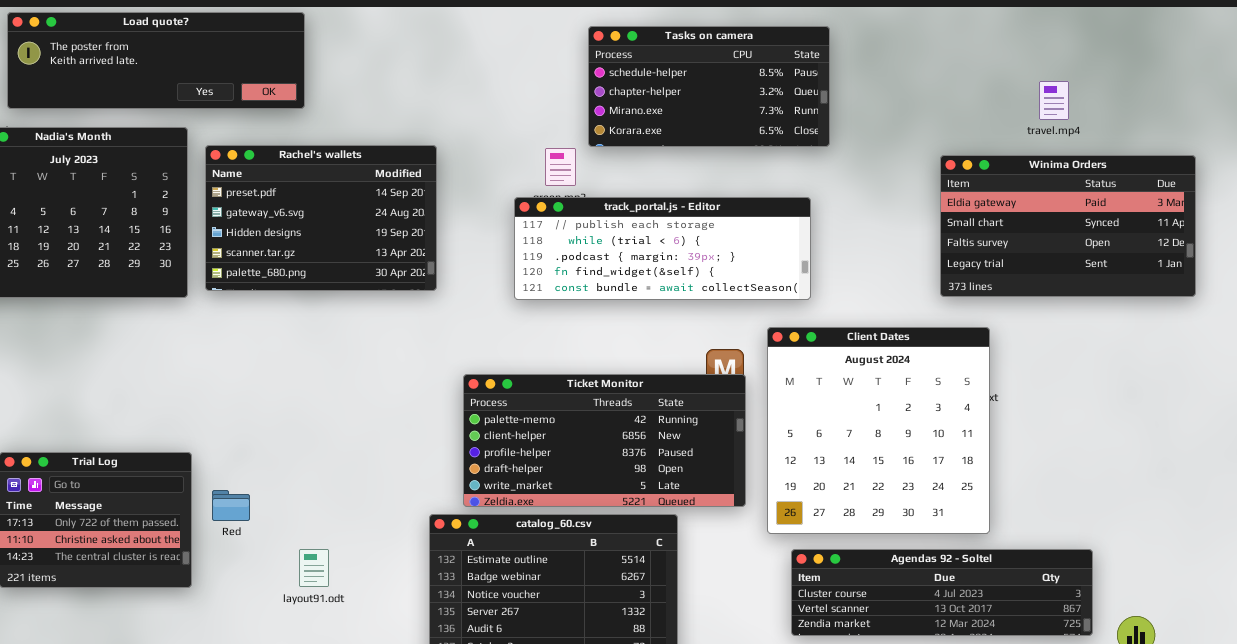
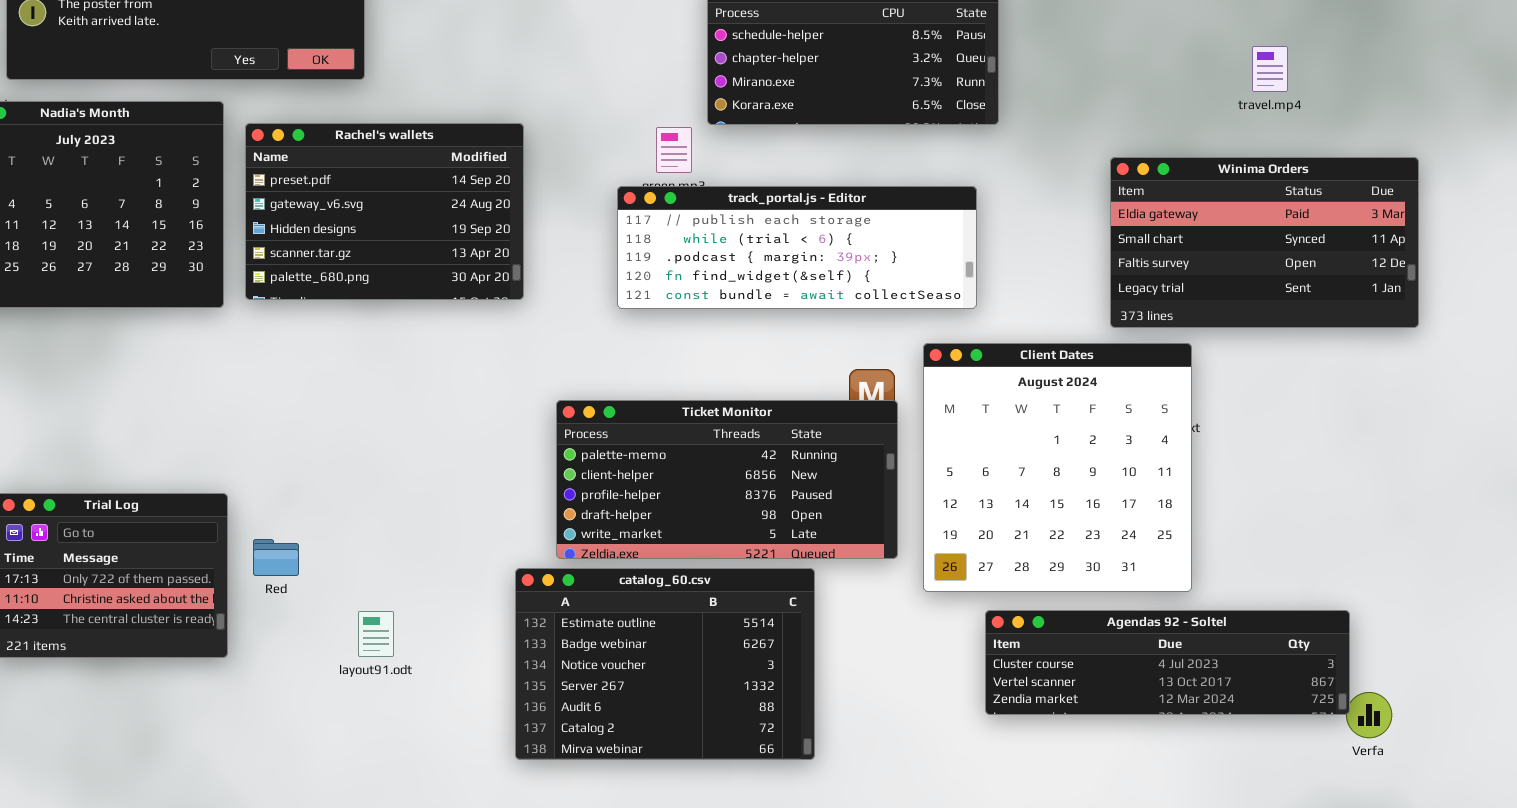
Winima Orders: [940,155,1196,297] -> [1110,157,1419,328], moved
Agendas 92 - Soltel: [791,549,1093,636] -> [985,610,1350,715], moved

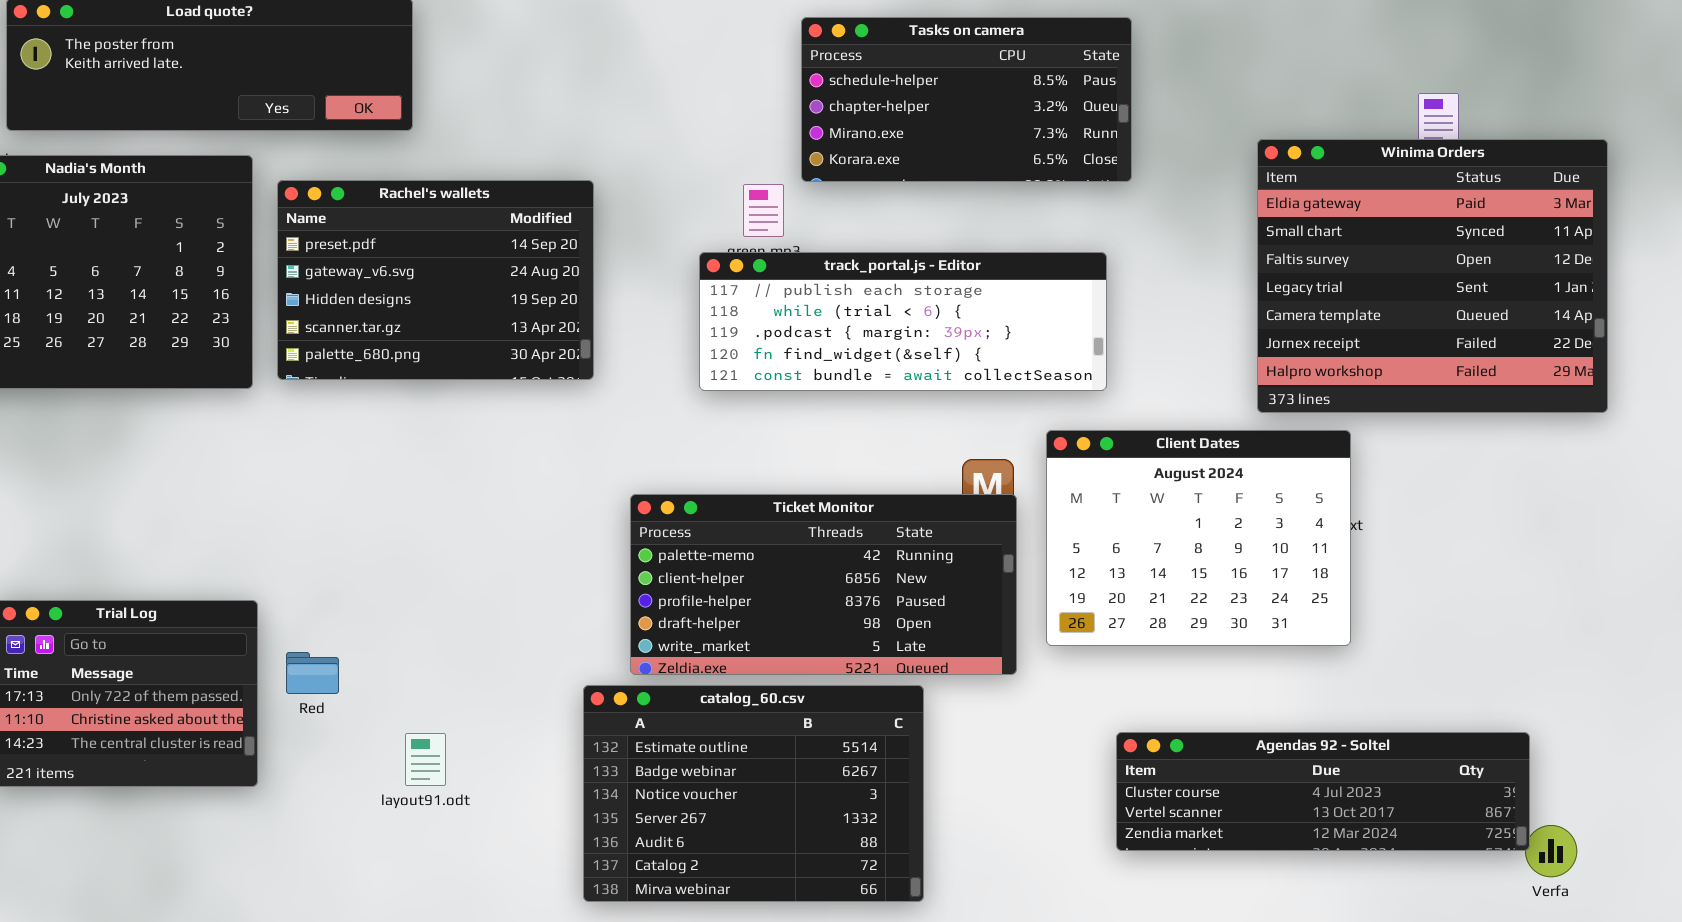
Winima Orders: [1110,157,1419,328] -> [1257,139,1608,413], resized
Client Dates: [923,343,1192,592] -> [1046,430,1351,646], resized

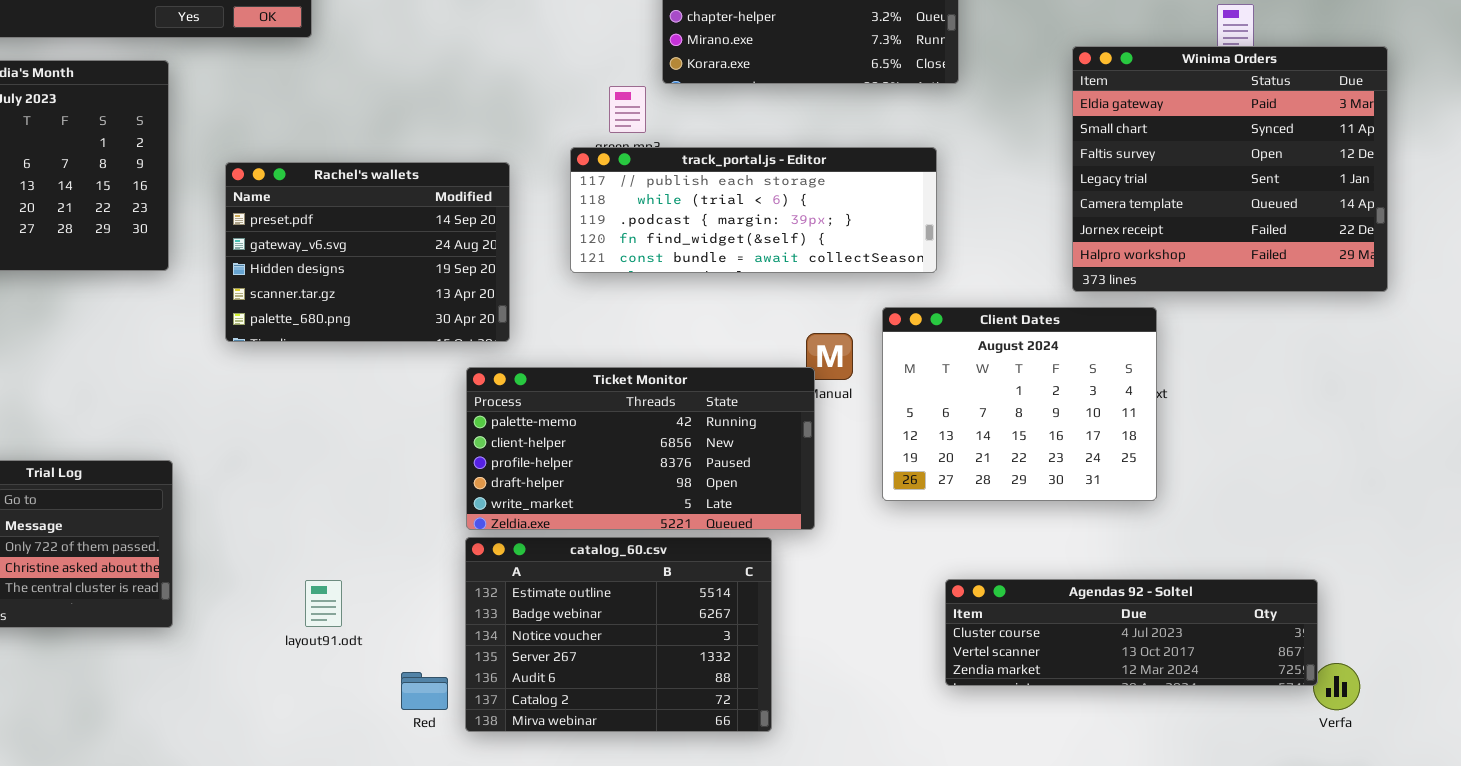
Rachel's wallets: [277,180,594,380] -> [225,162,510,342], moved
Ticket Monitor: [630,494,1017,675] -> [466,367,815,530], moved
Red: [286,652,339,694] -> [401,672,448,710], moved

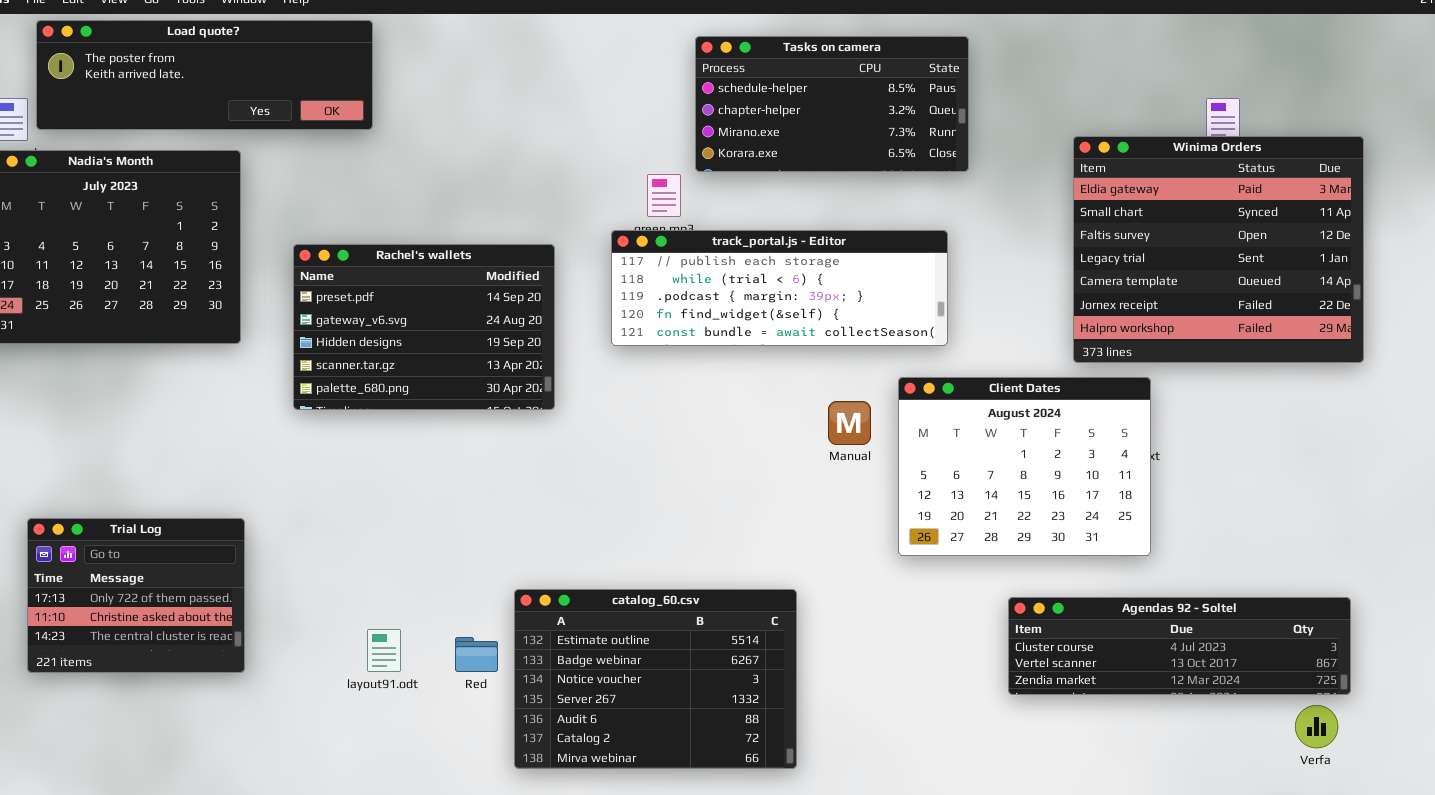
Ticket Monitor: [466,367,815,530] -> none, closed
Agendas 92 - Soltel: [945,579,1318,686] -> [1008,597,1351,695], moved
Red: [401,672,448,710] -> [455,637,498,672], moved

